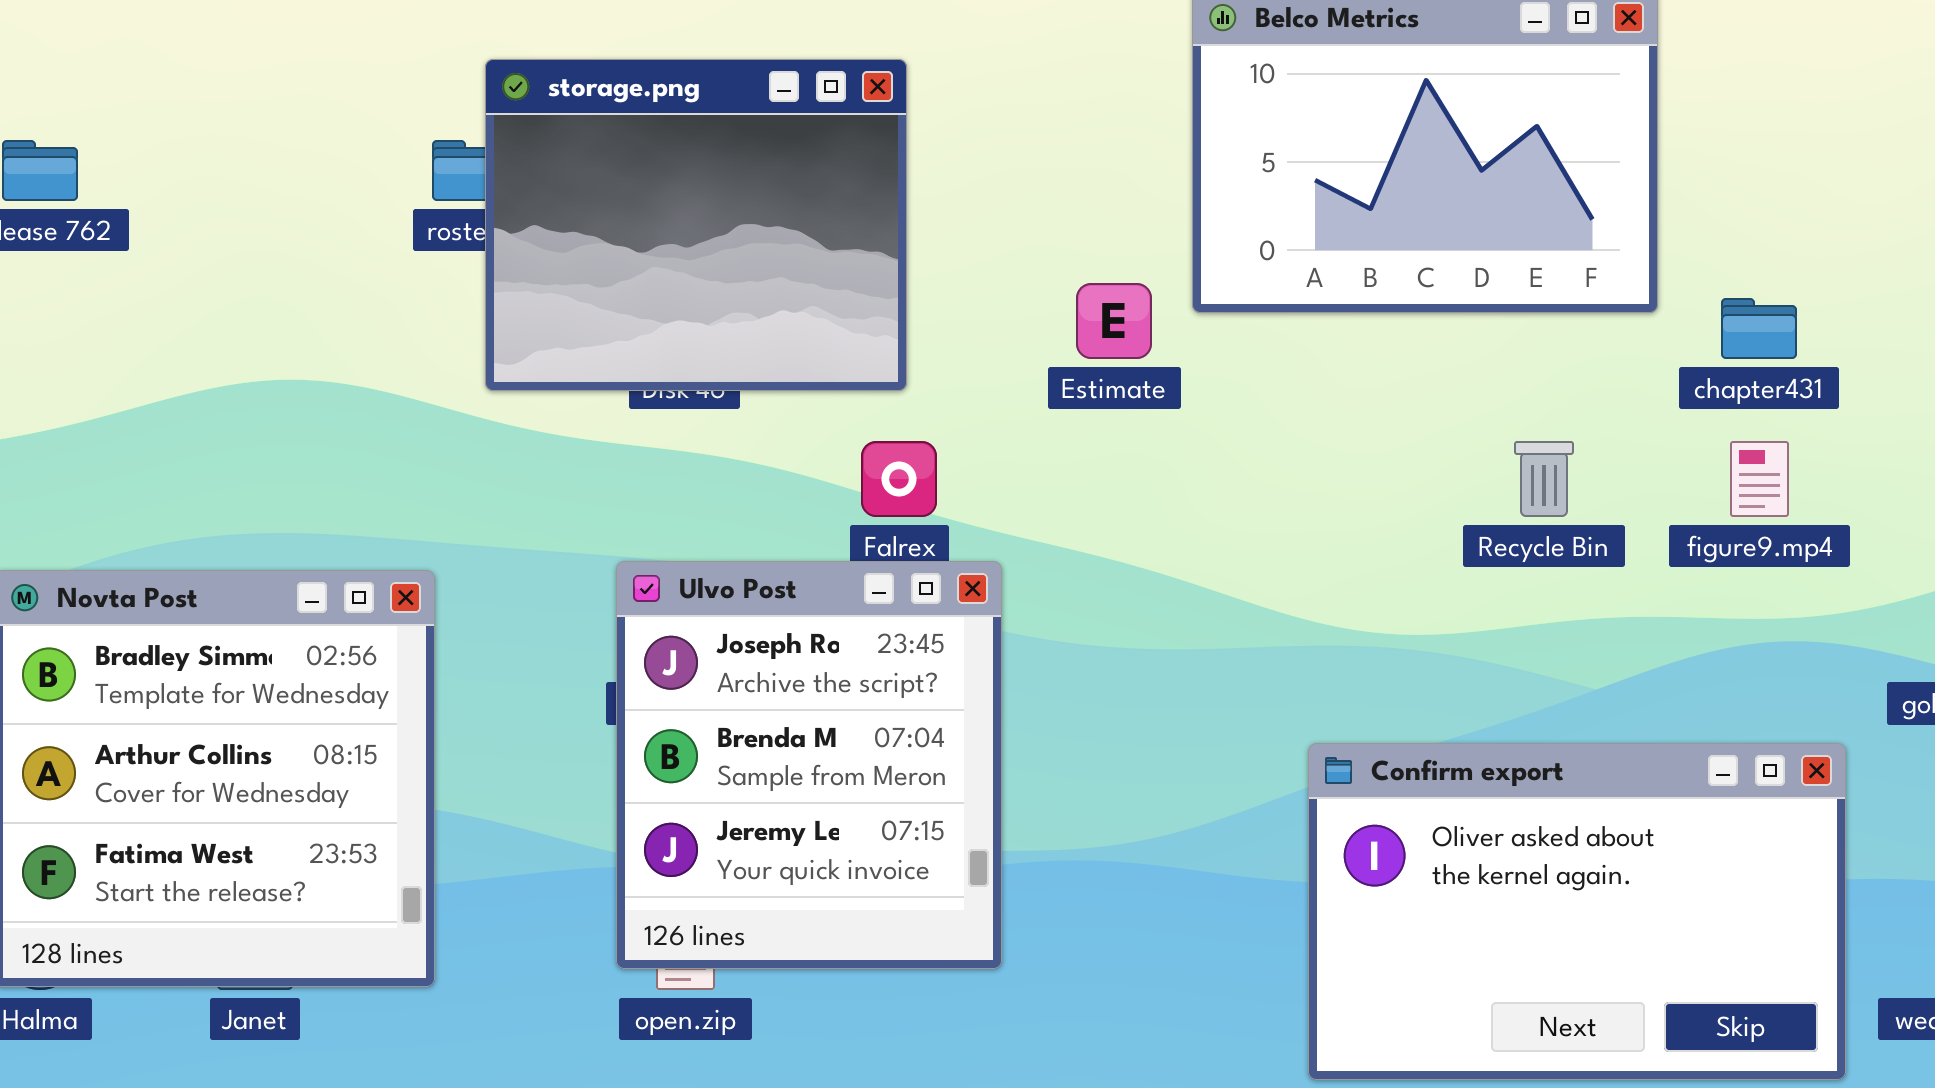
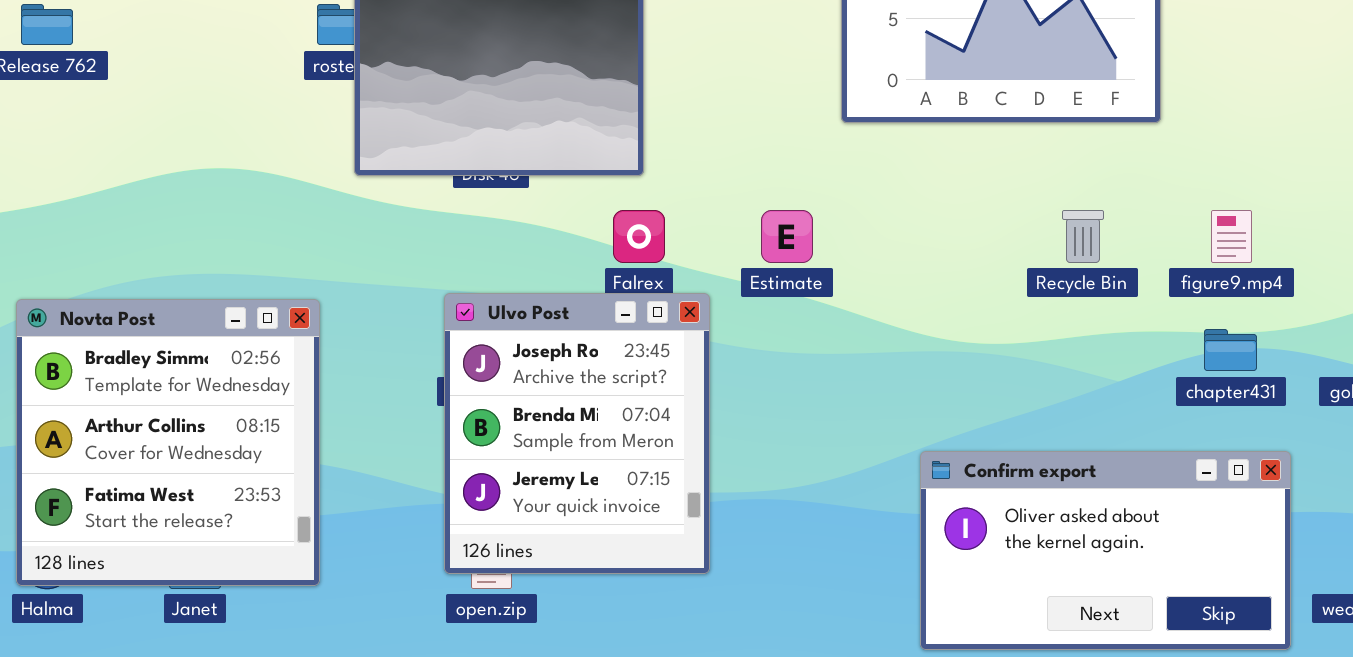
Estimate: [1076,283,1152,359] -> [761,210,813,263], moved
chapter431: [1721,298,1797,359] -> [1204,329,1257,371], moved
Confirm export: [1308,743,1846,1080] -> [920,451,1291,650], resized

